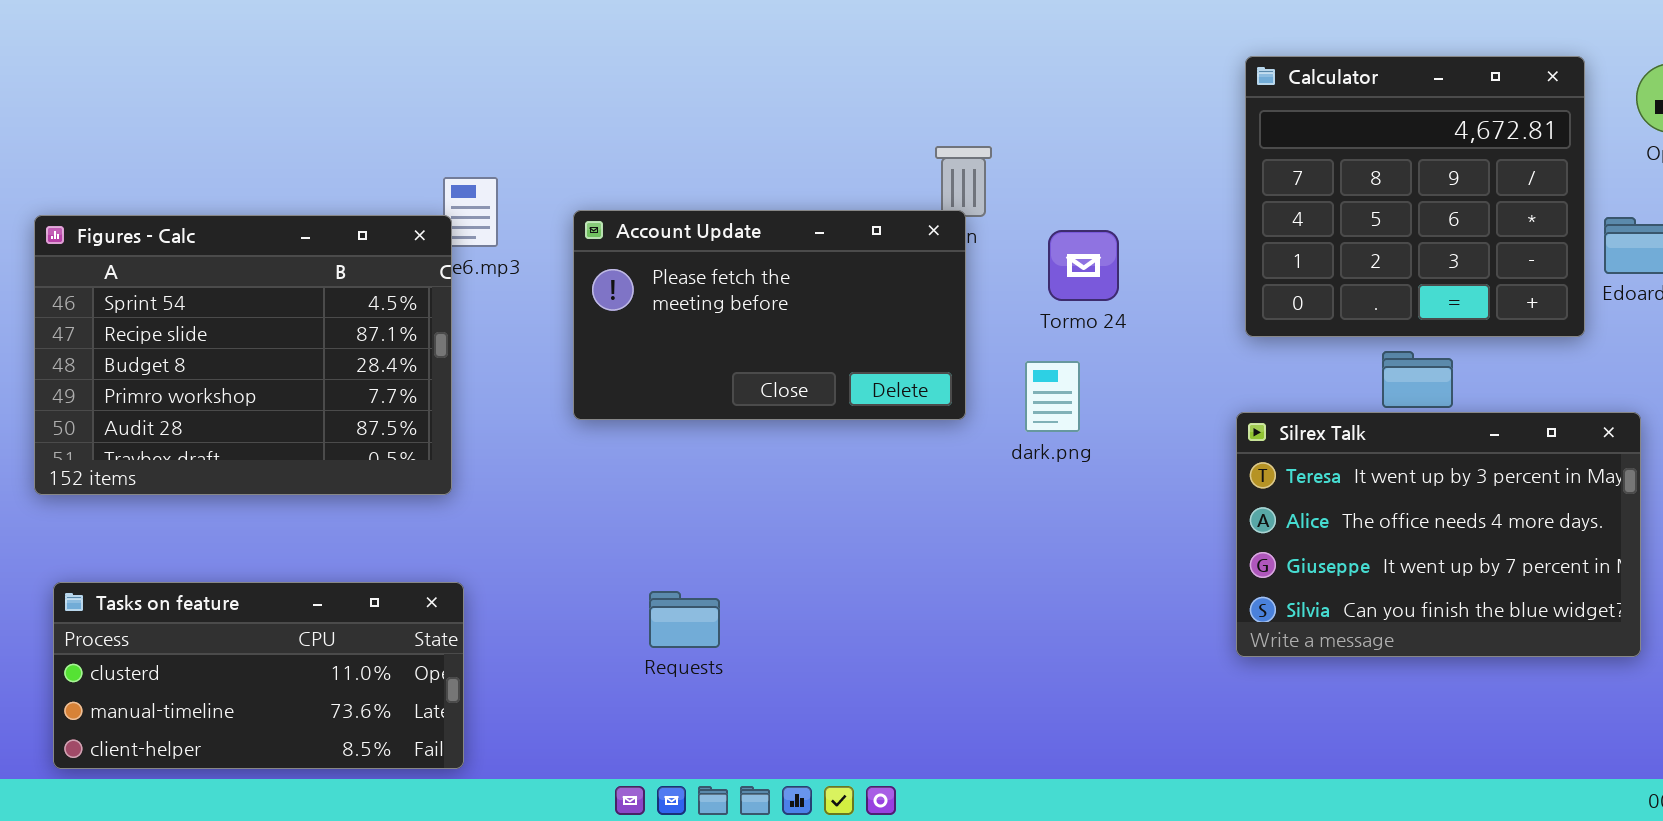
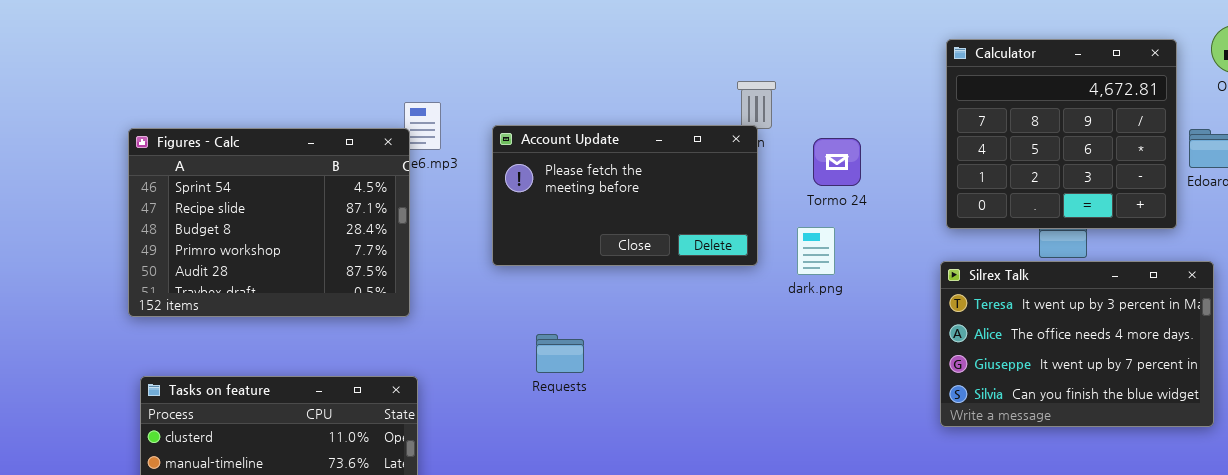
Calculator: [1245,56,1585,337] -> [946,39,1177,229], moved
Requests: [649,591,720,648] -> [536,334,584,373], moved

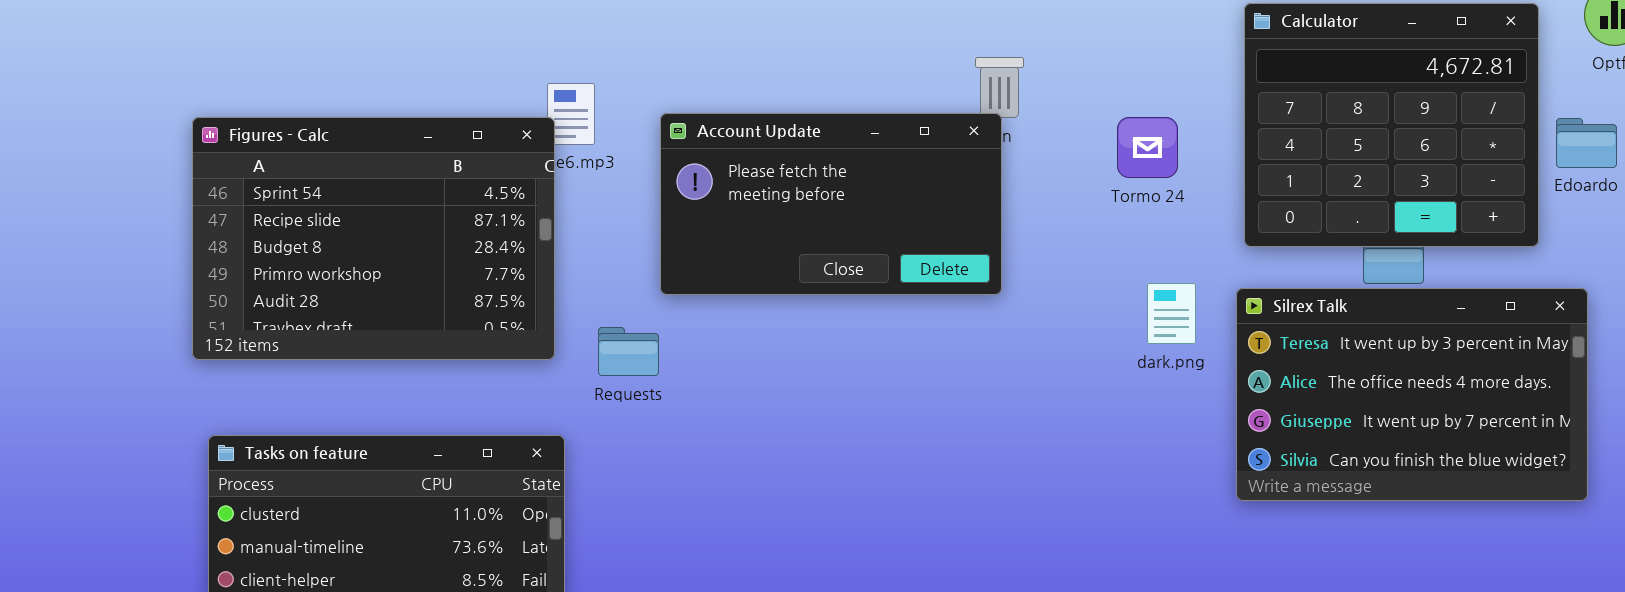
Tormo 24: [813,138,861,186] -> [1117,117,1178,178], moved
dark.png: [797,227,835,275] -> [1147,283,1196,344], moved
Requests: [536,334,584,373] -> [598,327,659,376], moved

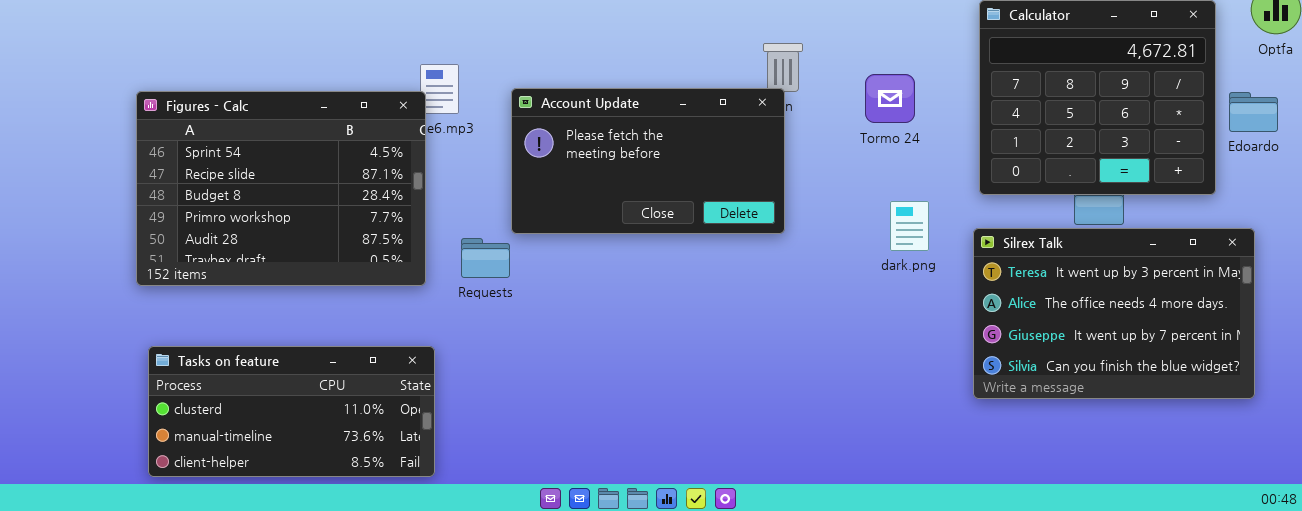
Tormo 24: [1117,117,1178,178] -> [865,74,915,123], moved
dark.png: [1147,283,1196,344] -> [890,201,929,251], moved
Requests: [598,327,659,376] -> [461,238,510,278], moved

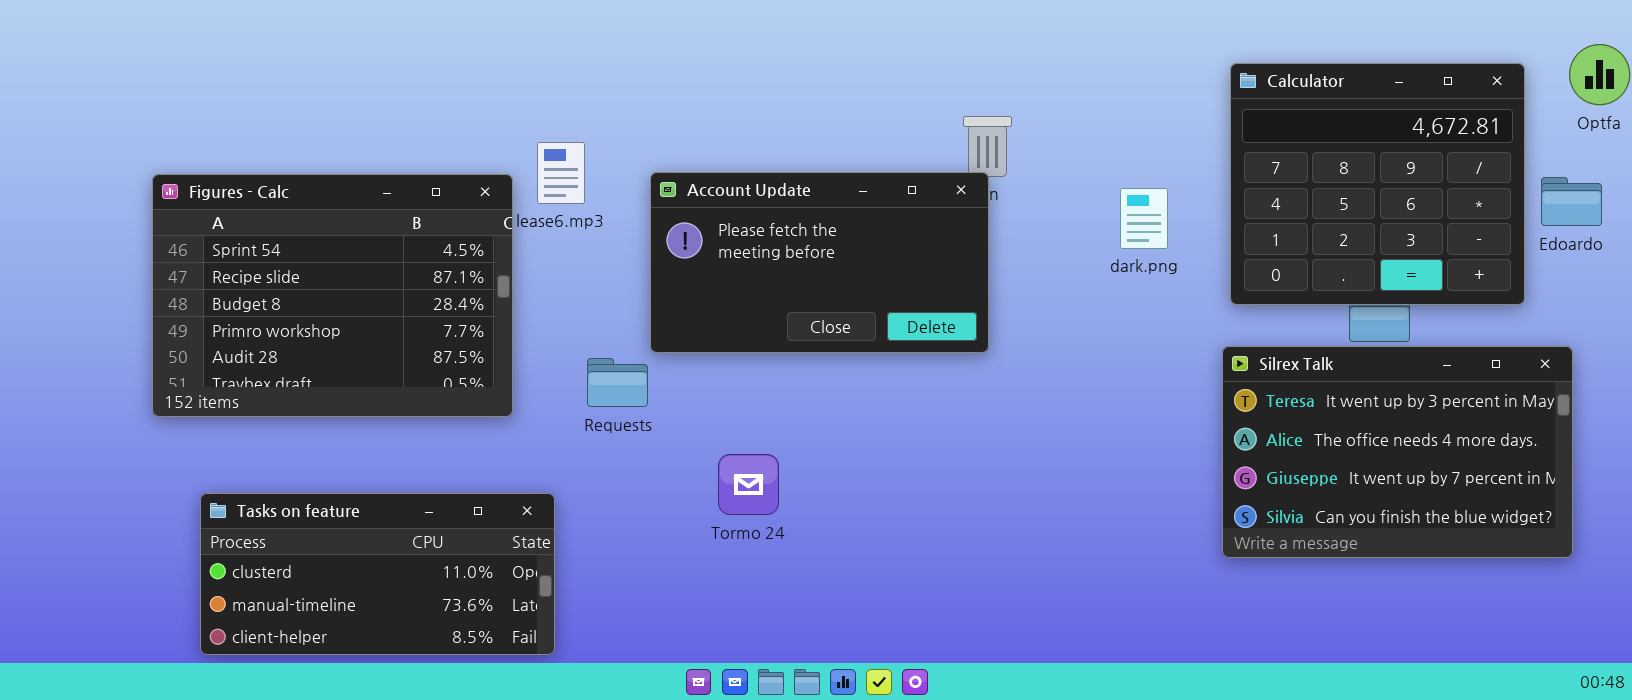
Tormo 24: [865,74,915,123] -> [718,454,779,515], moved
Figures - Calc: [136,91,426,286] -> [152,174,513,417], moved
dark.png: [890,201,929,251] -> [1120,188,1168,249], moved

